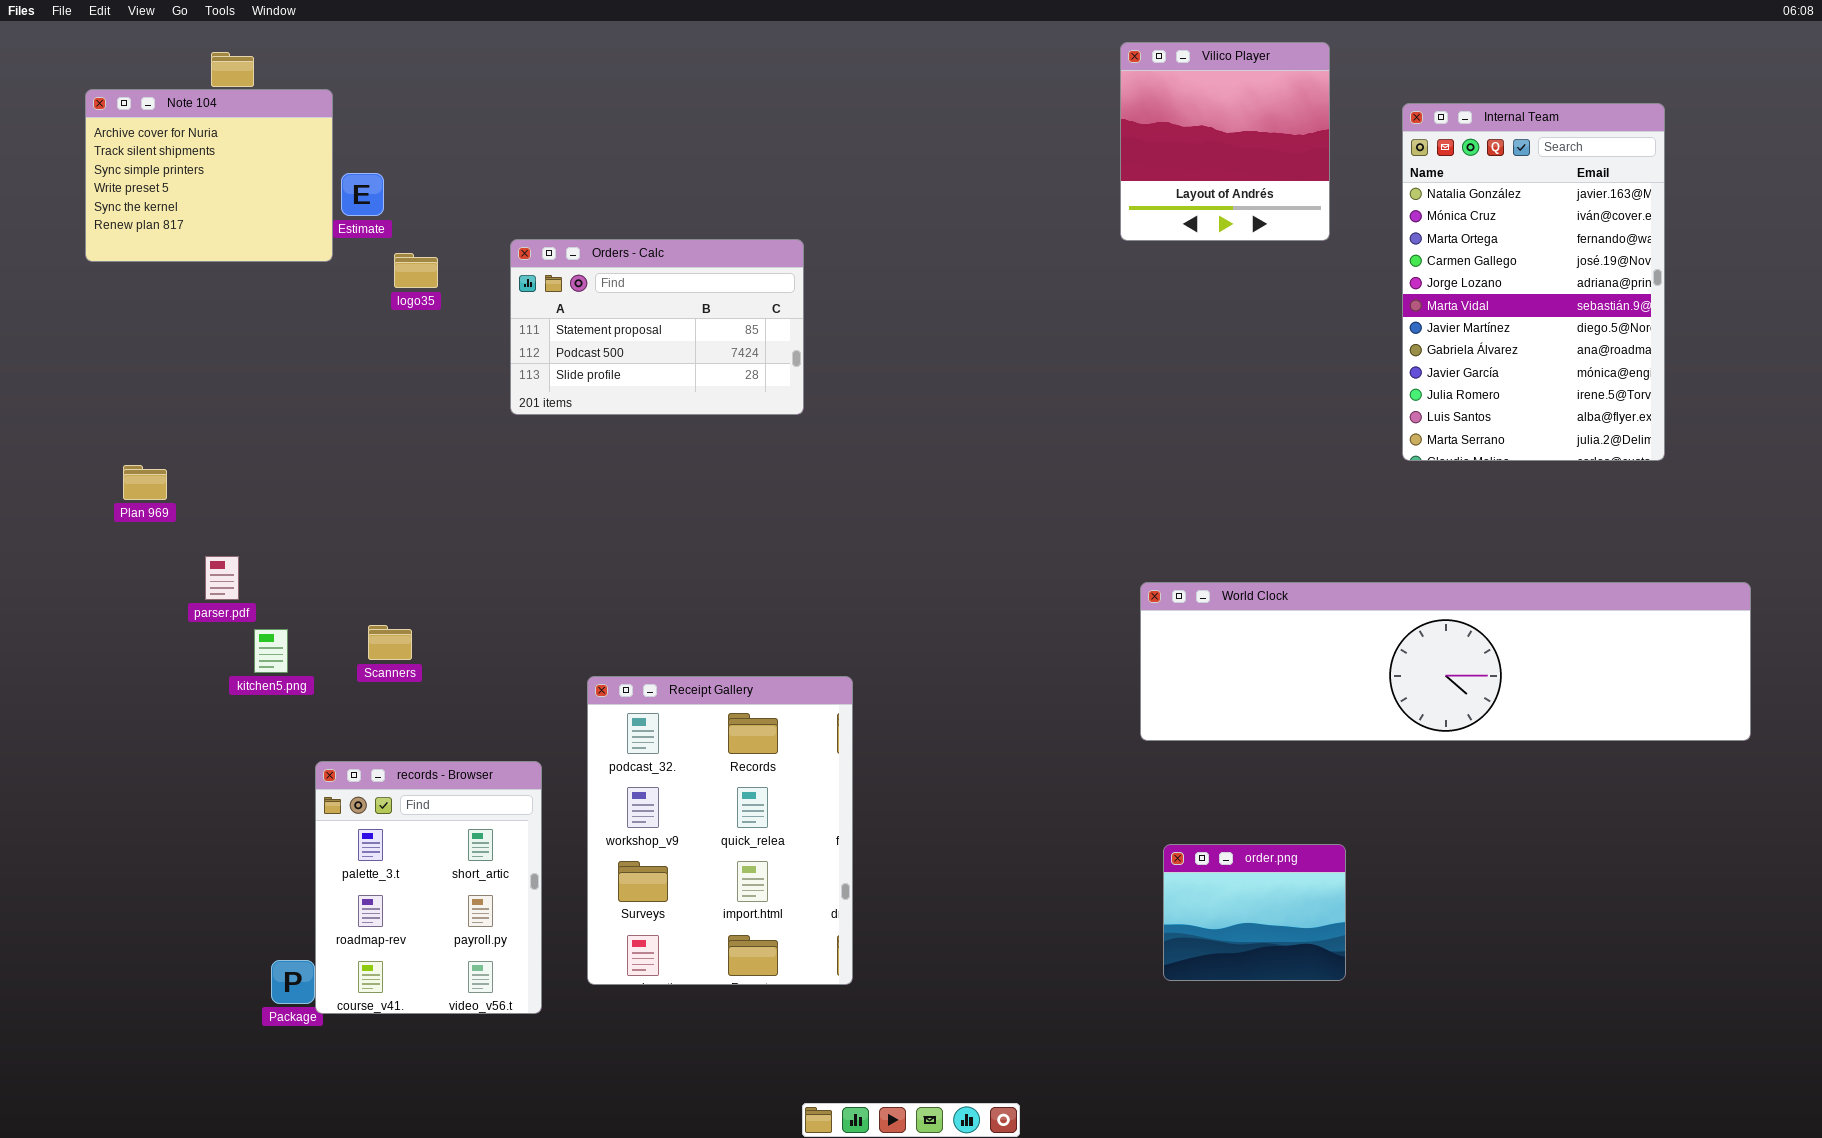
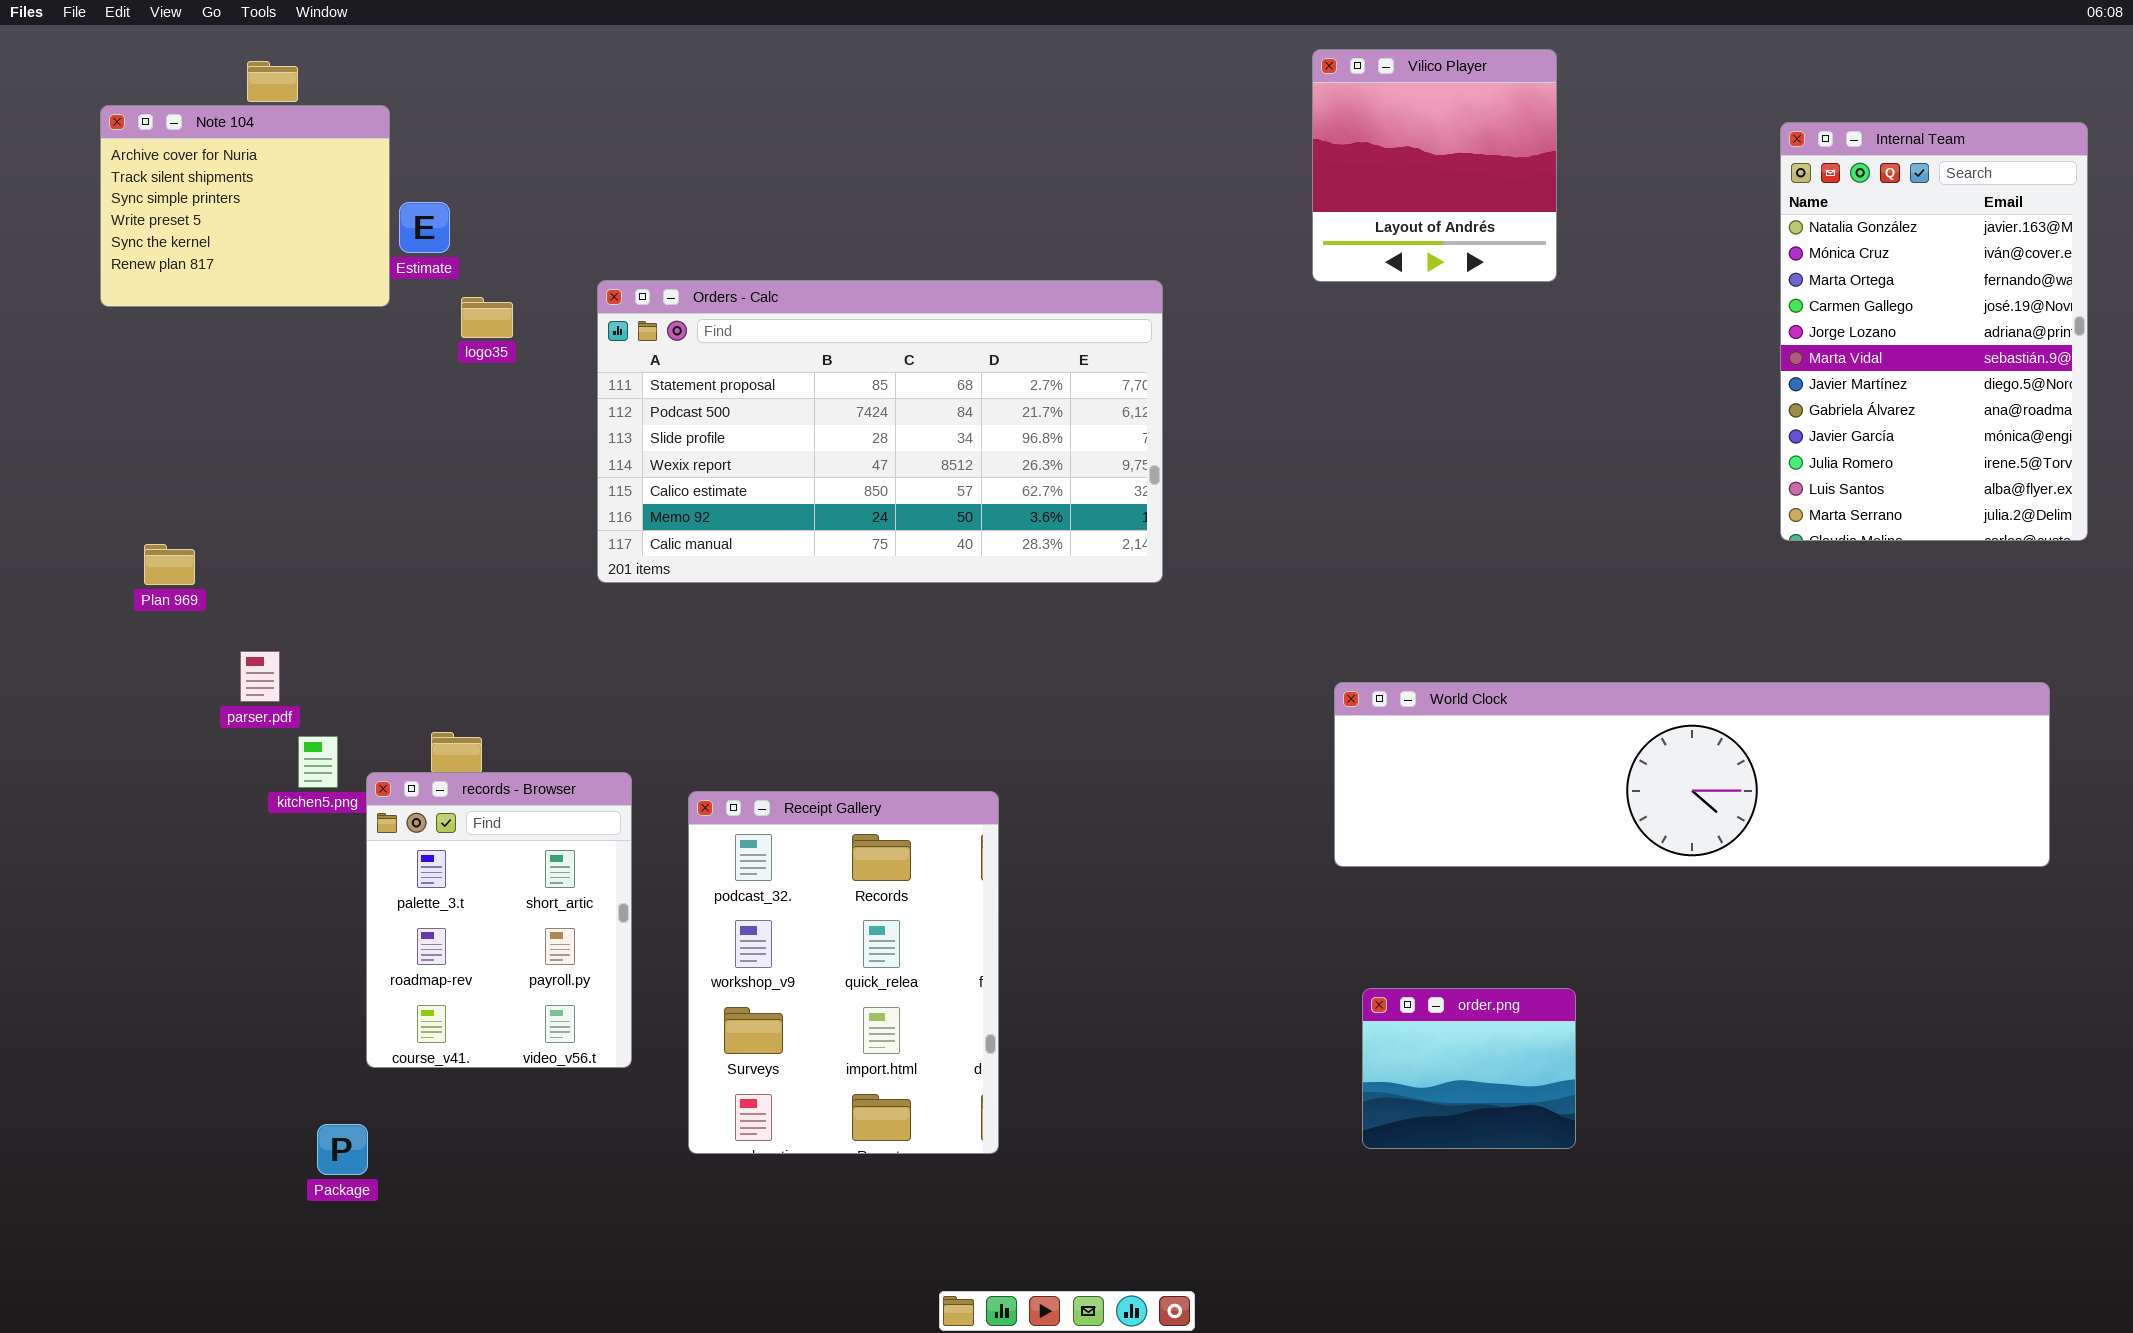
Internal Team: [1402,103,1665,461] -> [1780,122,2088,541], moved
Orders - Calc: [510,239,804,415] -> [597,280,1163,583], resized
records - Browser: [315,761,542,1014] -> [366,772,632,1068], moved

